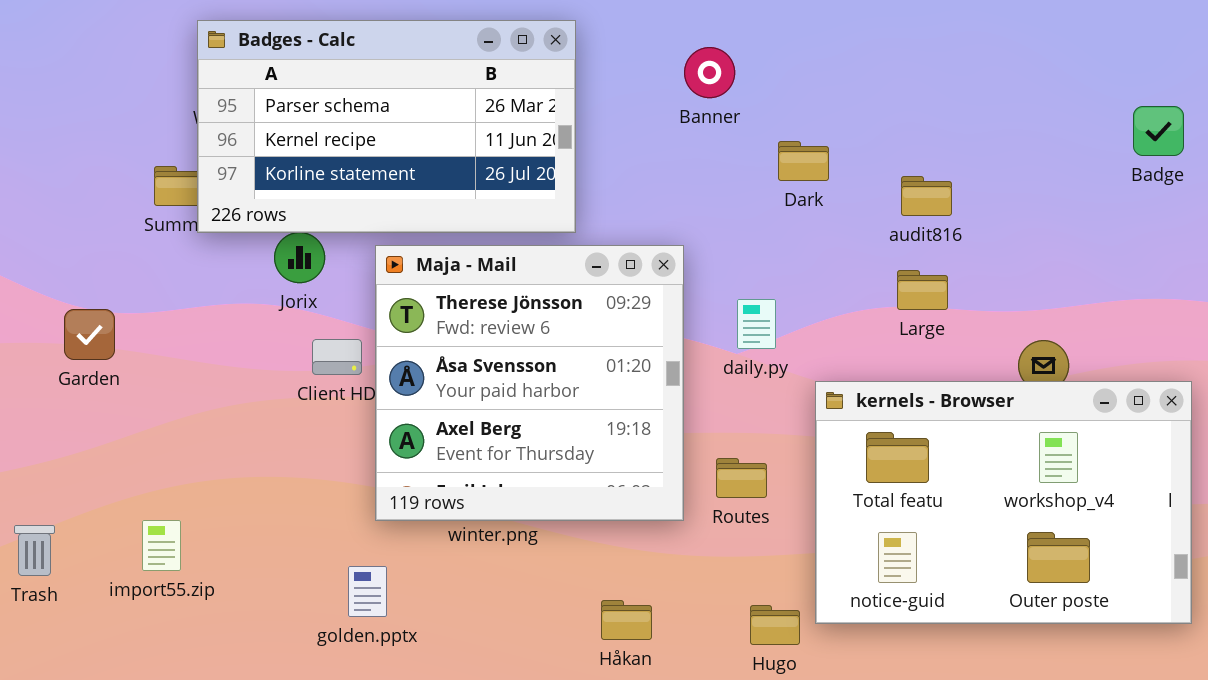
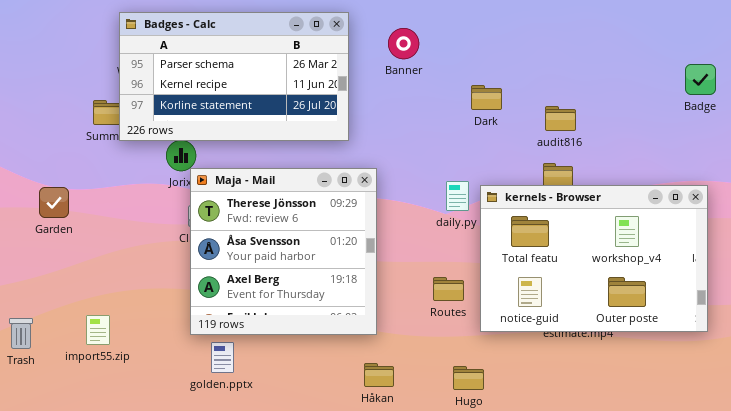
Banner: [684,47,735,98] -> [388,28,419,59], moved
Maja - Mail: [375,245,684,521] -> [190,168,377,335], moved
kernels - Browser: [815,381,1192,624] -> [480,185,708,332], moved

